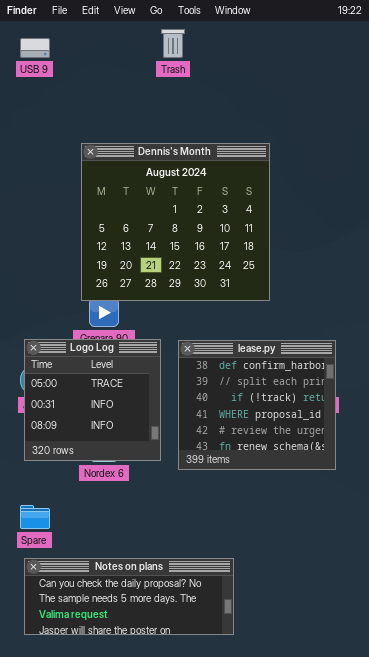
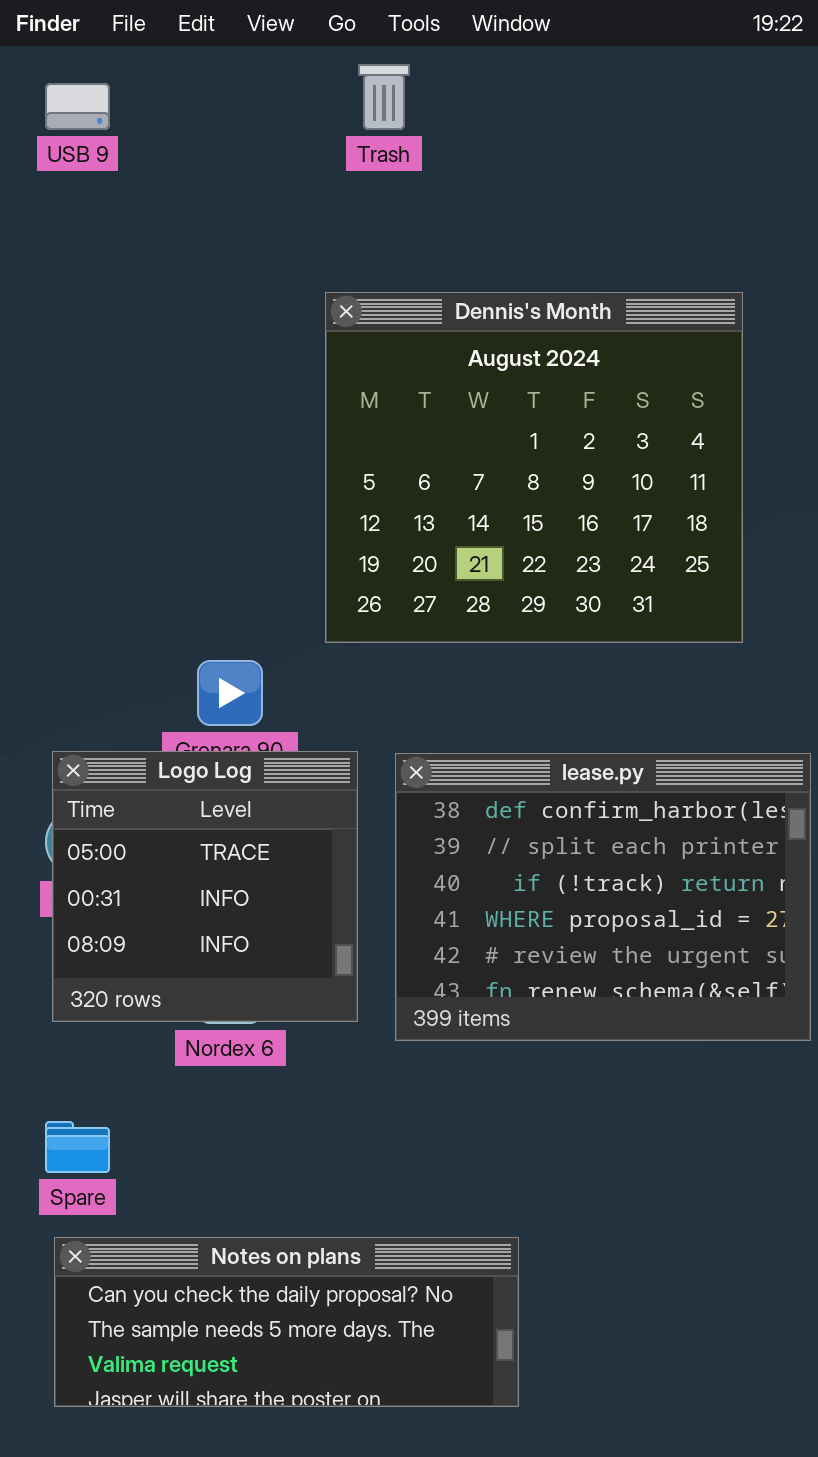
Dennis's Month: [81,143,270,301] -> [325,292,743,643], moved
lease.py: [178,340,336,470] -> [395,753,811,1041], resized

